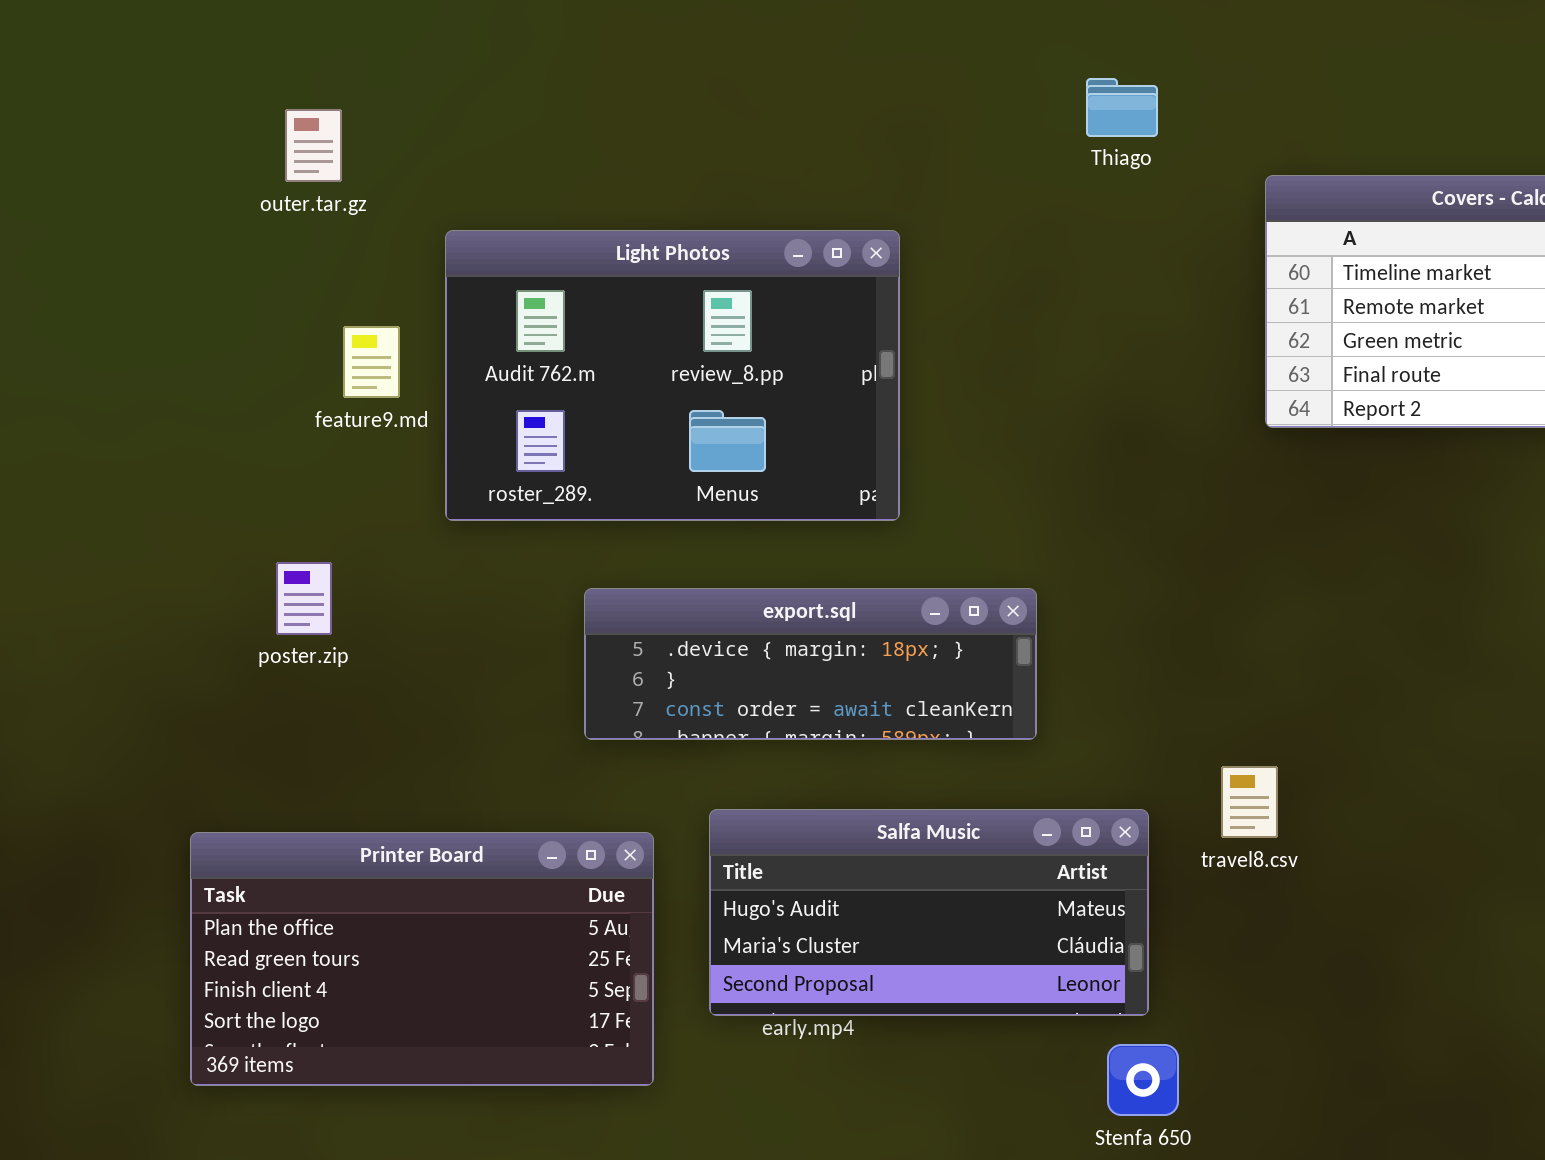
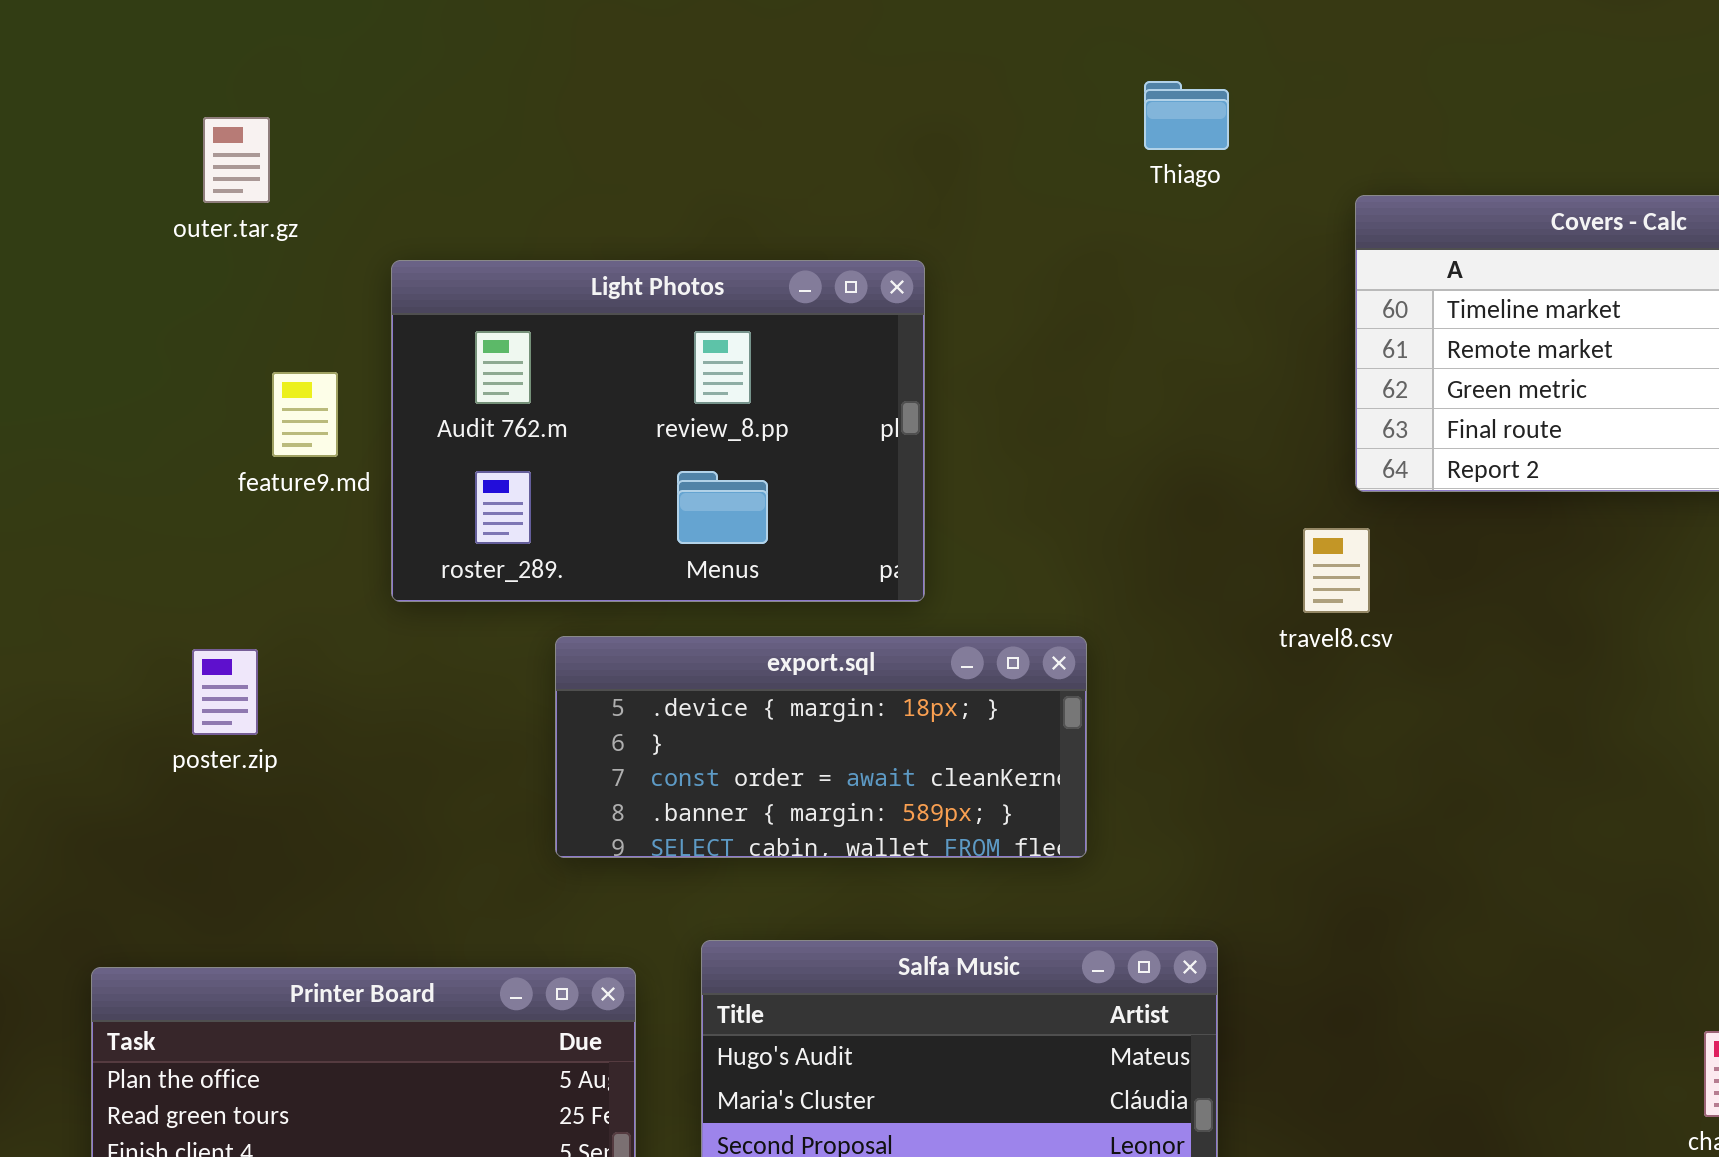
export.sql: [584,588,1037,740] -> [555,636,1087,858], resized
travel8.csv: [1221,766,1278,838] -> [1303,528,1370,613], moved

